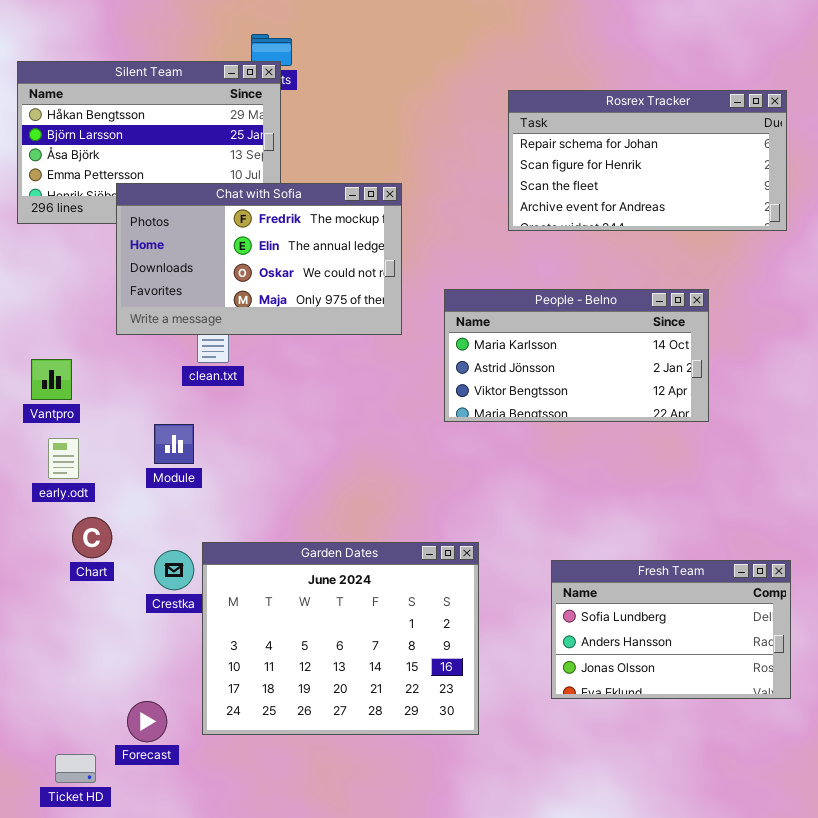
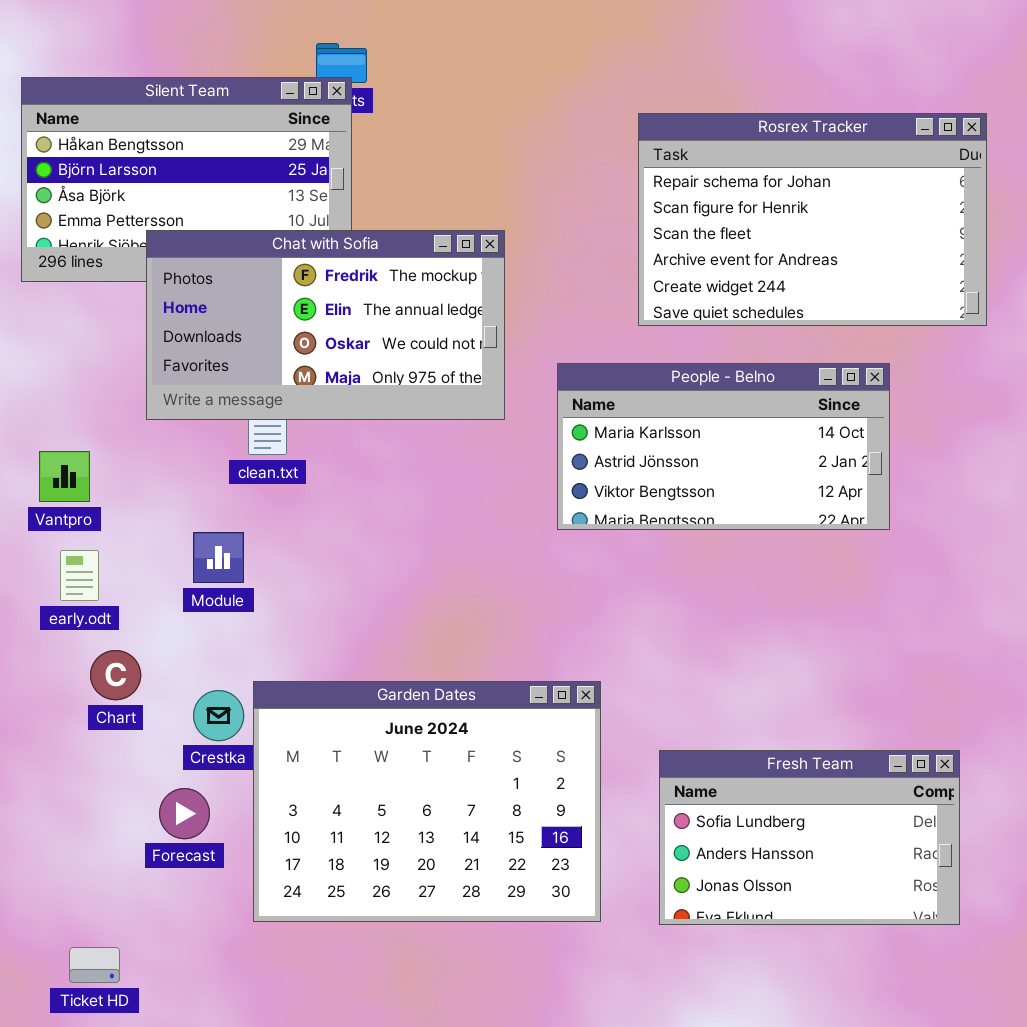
Rosrex Tracker: [508,90,787,231] -> [638,113,987,326], resized
Fresh Team: [551,560,791,699] -> [659,750,960,925], moved
Forecast: [127,701,167,742] -> [159,788,210,839], moved

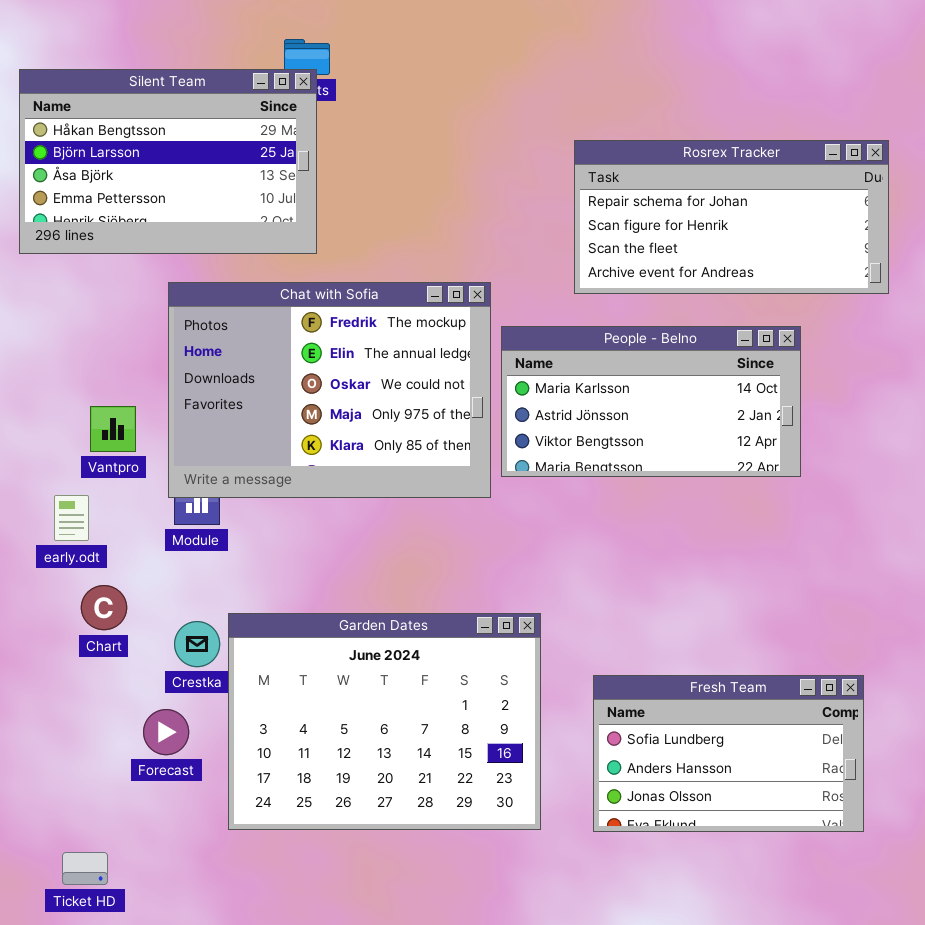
Rosrex Tracker: [638,113,987,326] -> [574,140,889,294], resized
Chat with Sofia: [146,230,505,420] -> [168,282,491,498], moved, resized
Vantpro: [39,451,90,502] -> [90,406,136,452], moved

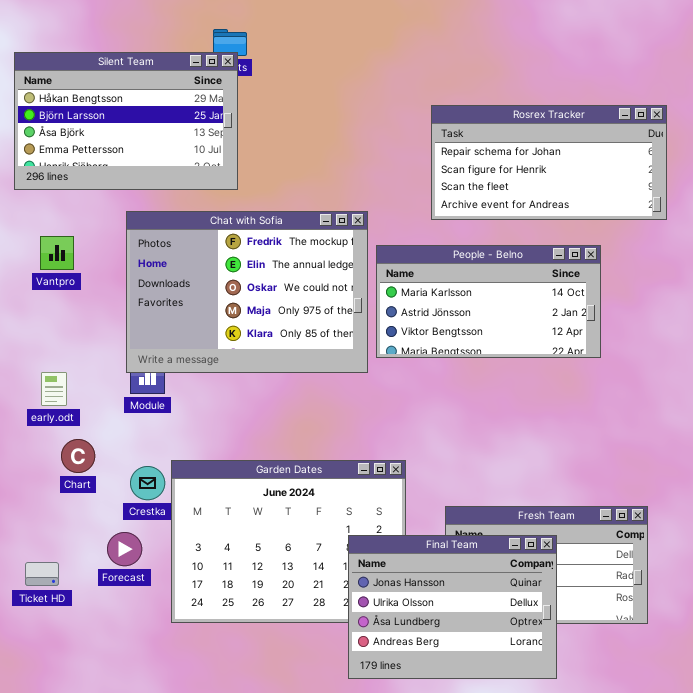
Vantpro: [90,406,136,452] -> [40,236,74,270], moved
Final Team: none -> [348,535,557,679], opened
Ticket HD: [62,852,108,885] -> [25,562,59,586], moved

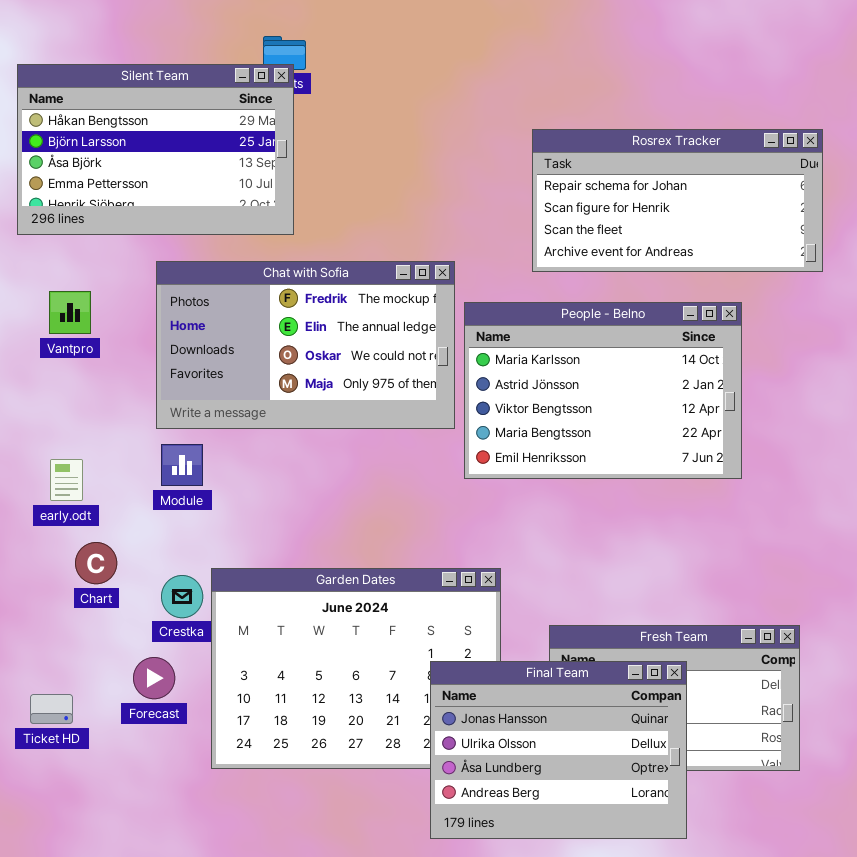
Chat with Sofia: [126,211,368,373] -> [156,261,455,429], resized
People - Belno: [376,245,601,358] -> [464,302,742,479], resized

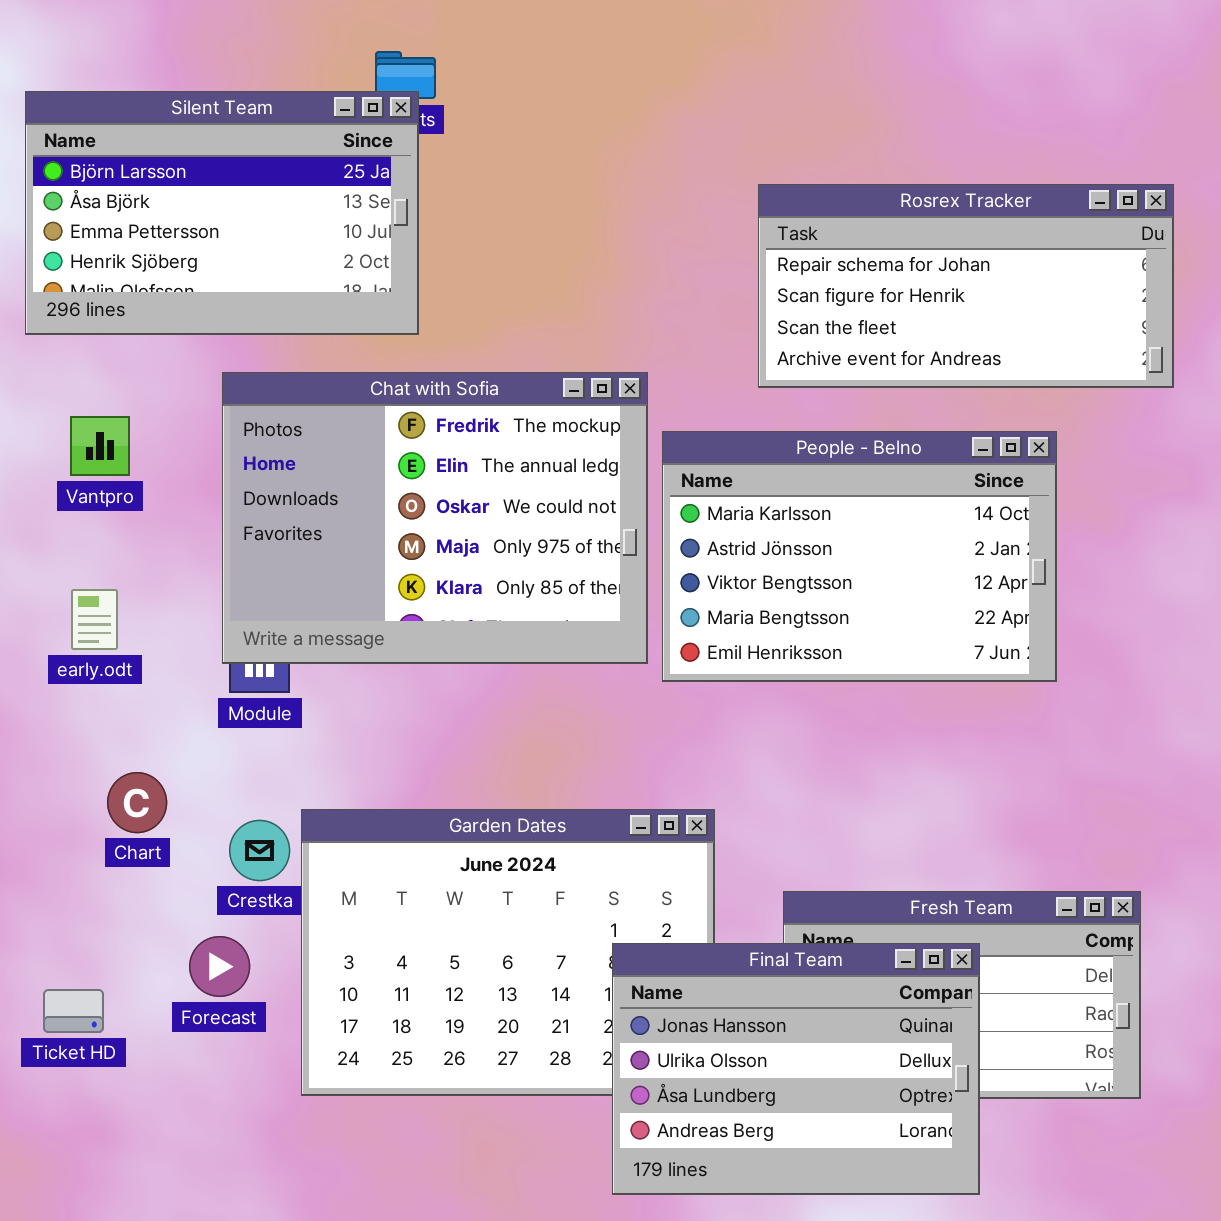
Silent Team: [17,64,294,235] -> [25,91,419,335], scrolled down 1 row
Chat with Sofia: [156,261,455,429] -> [222,372,648,664], resized
early.odt: [50,459,83,501] -> [71,589,118,650], moved

